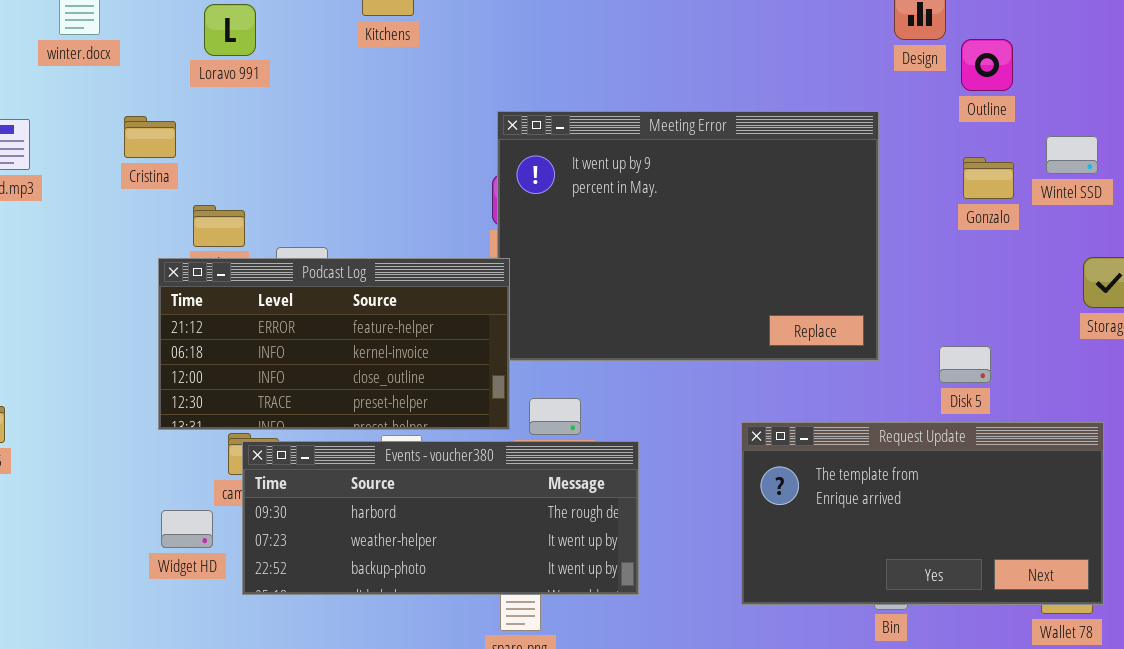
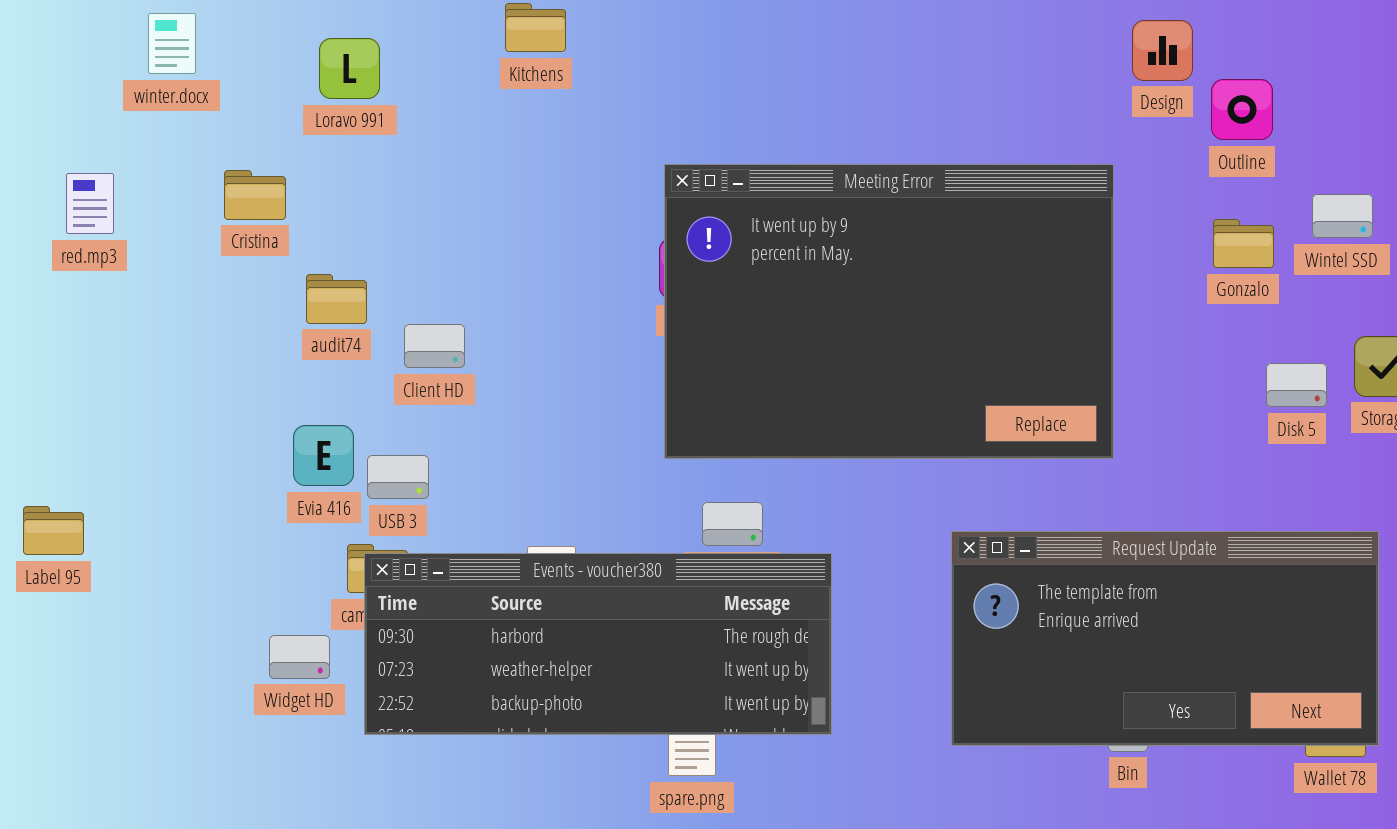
Podcast Log: [158,258,510,430] -> none, closed
Disk 5: [939,346,991,383] -> [1266,363,1327,407], moved

